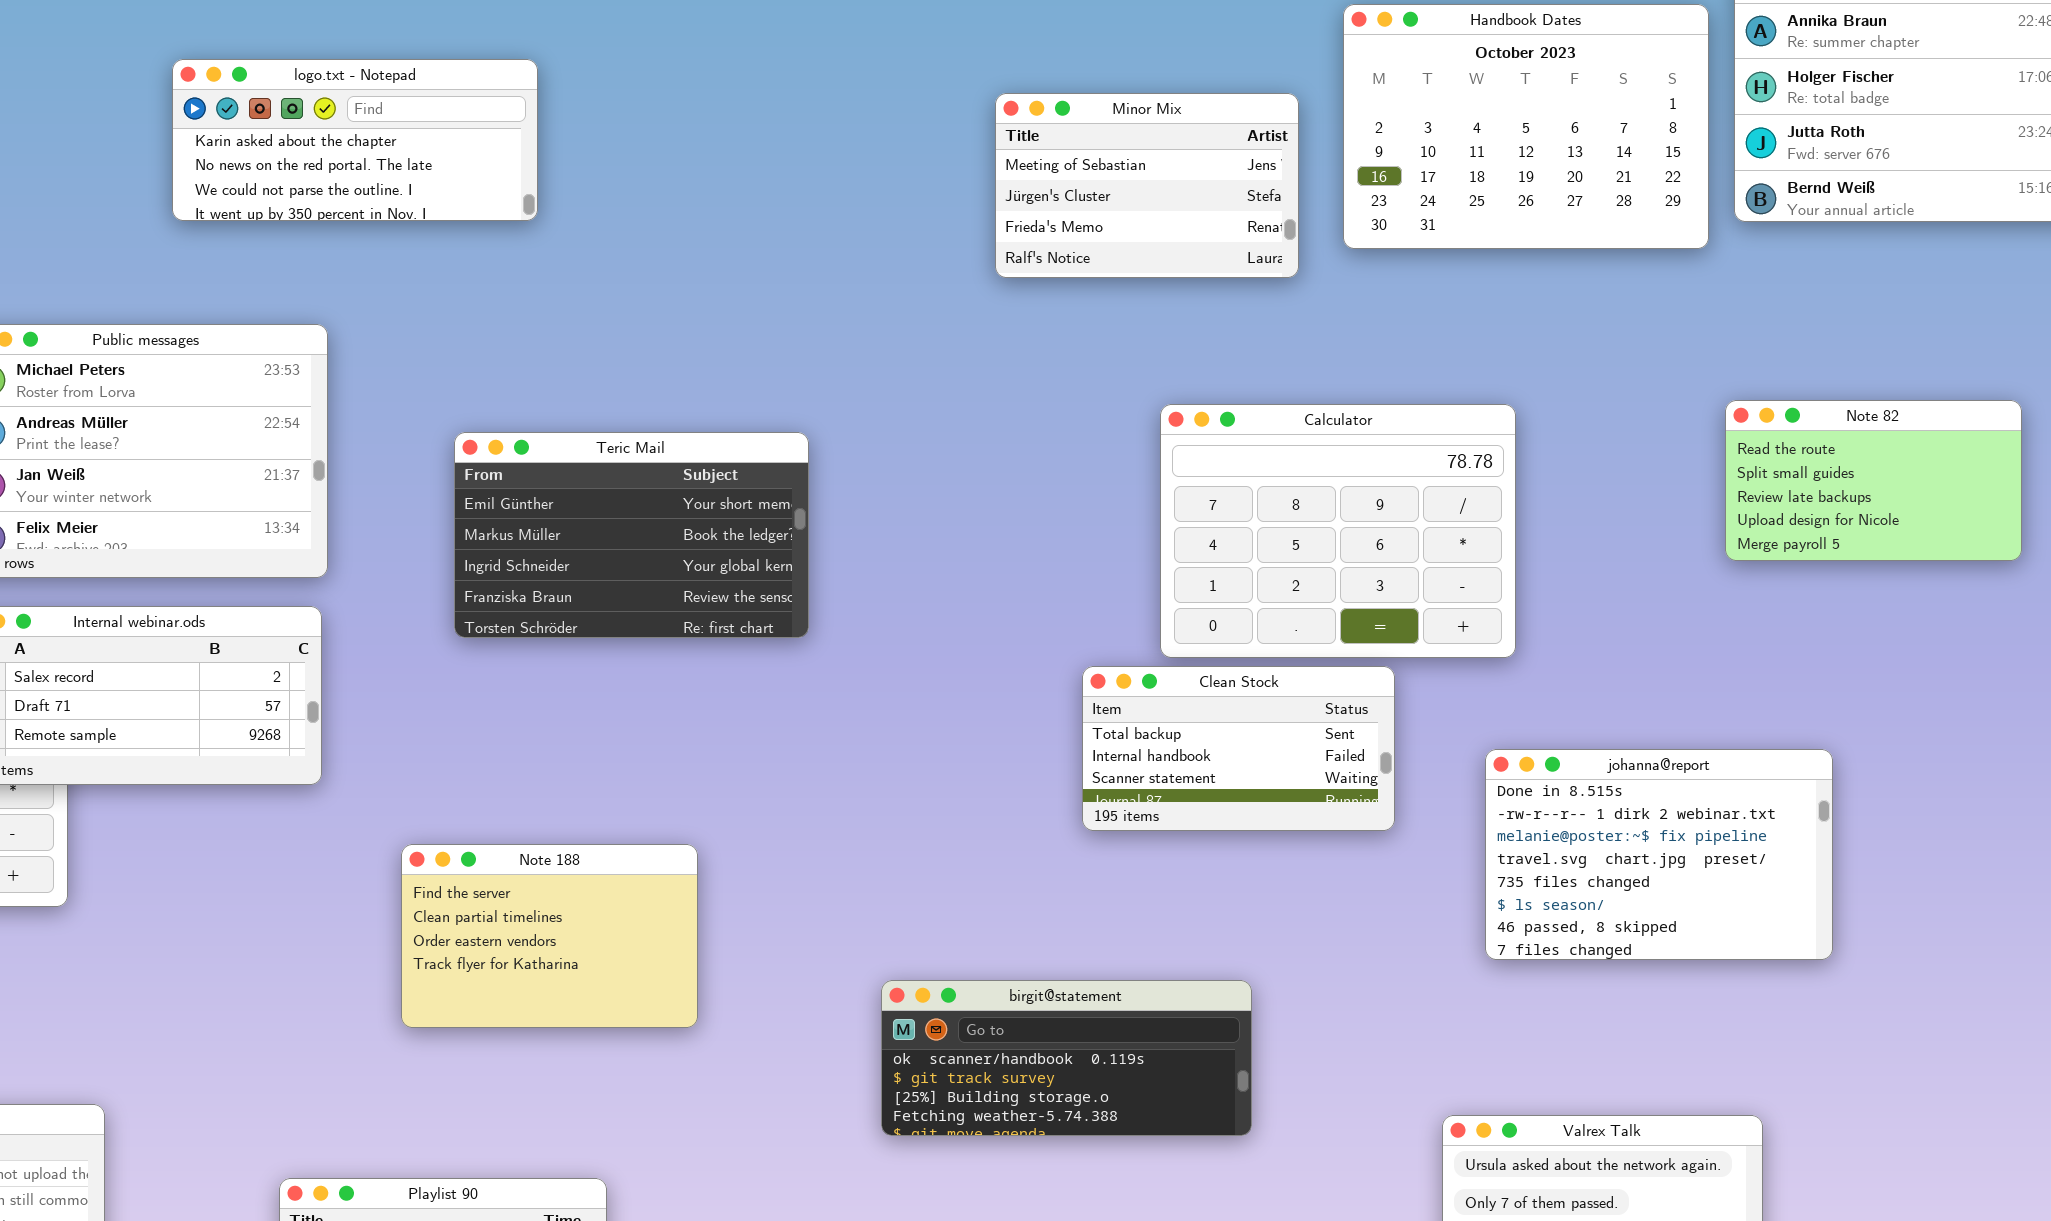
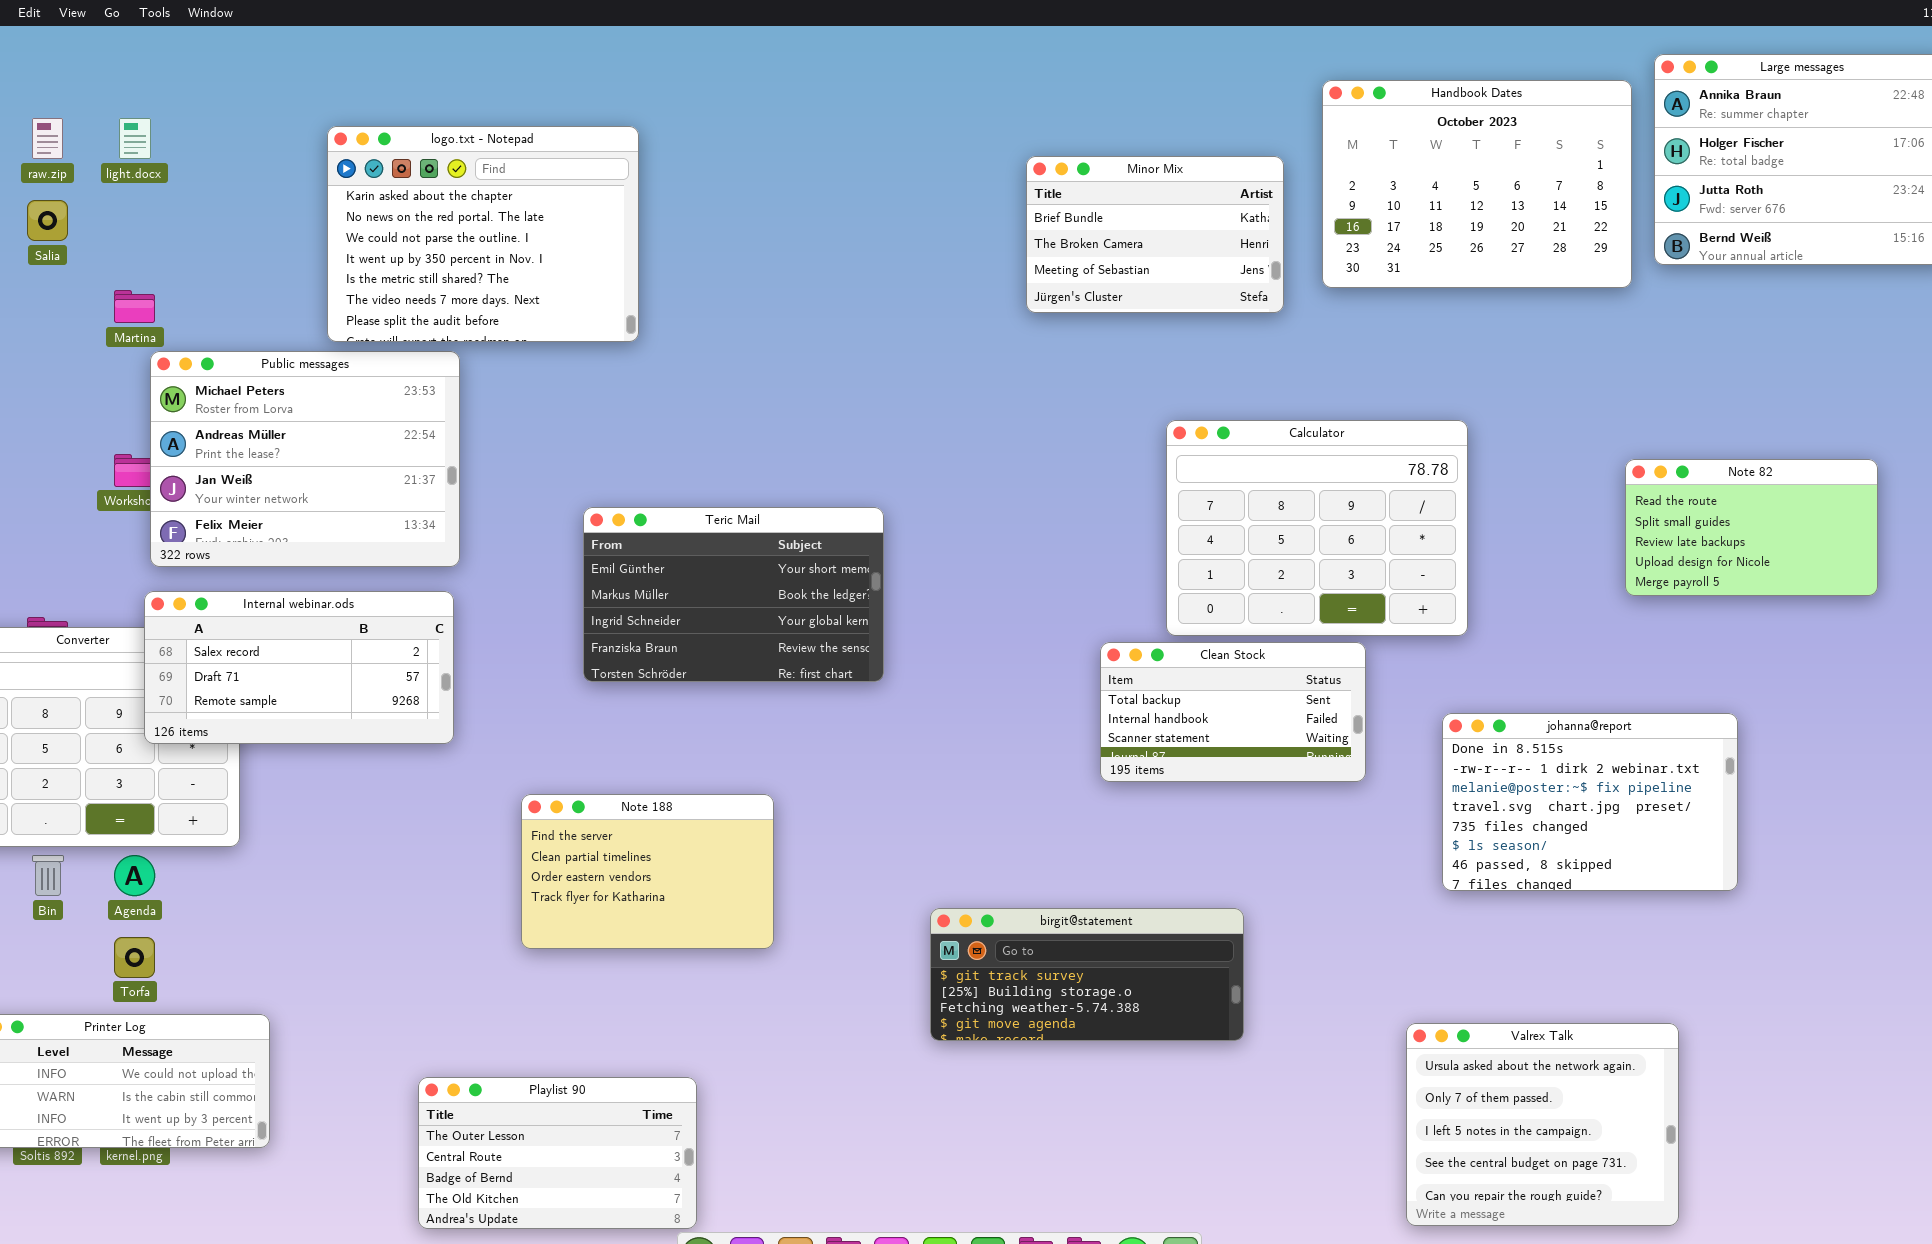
logo.txt - Notepad: [172,59,538,221] -> [327,126,639,342], resized
Minor Mix: [995,93,1299,278] -> [1026,156,1284,313], scrolled up 2 rows
Note 82: [1725,400,2022,561] -> [1625,459,1878,596], moved
Teric Mail: [454,432,809,638] -> [583,507,884,682], moved
birgit@statement: [881,980,1252,1136] -> [930,908,1244,1041], scrolled down 1 row

